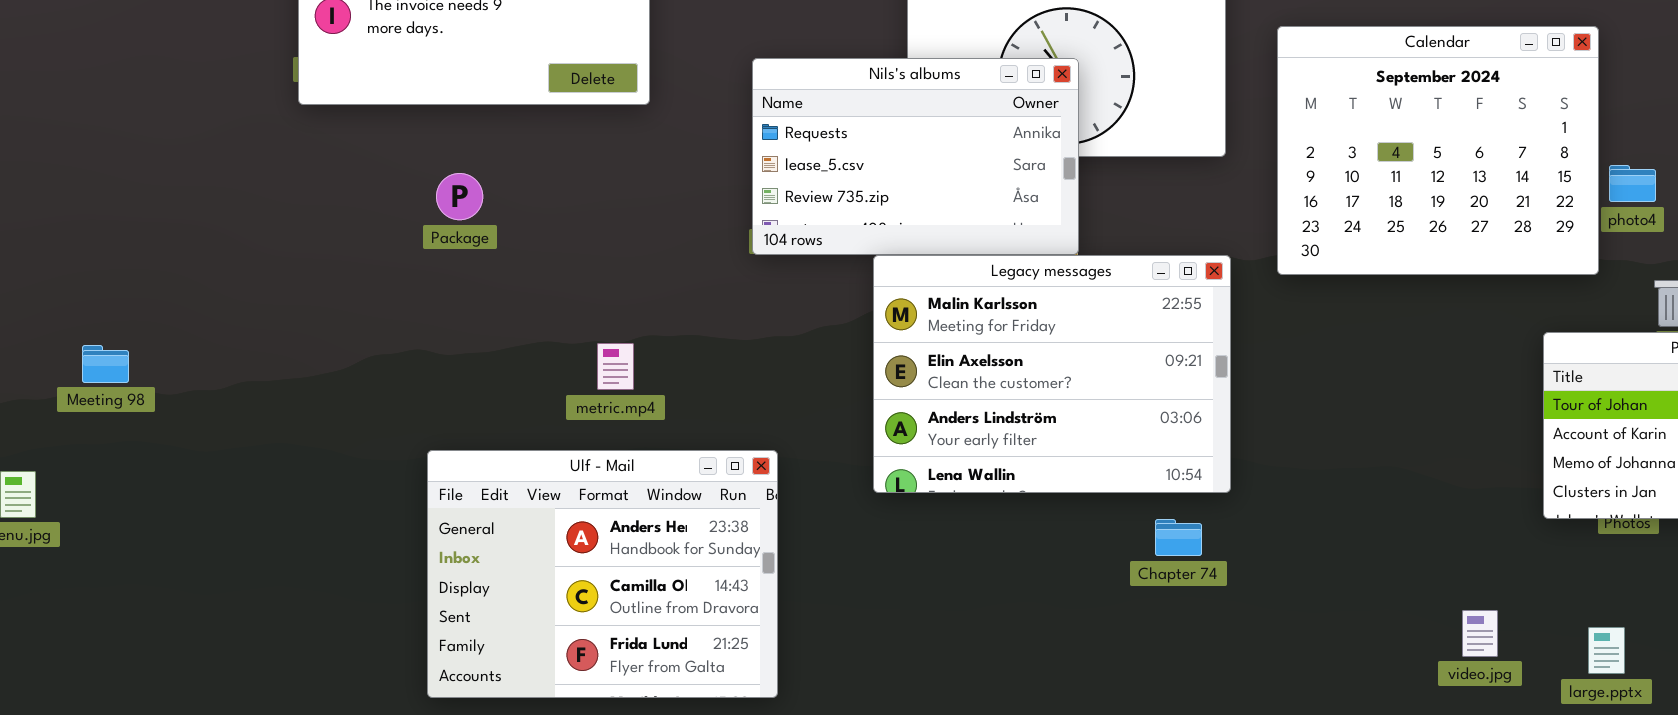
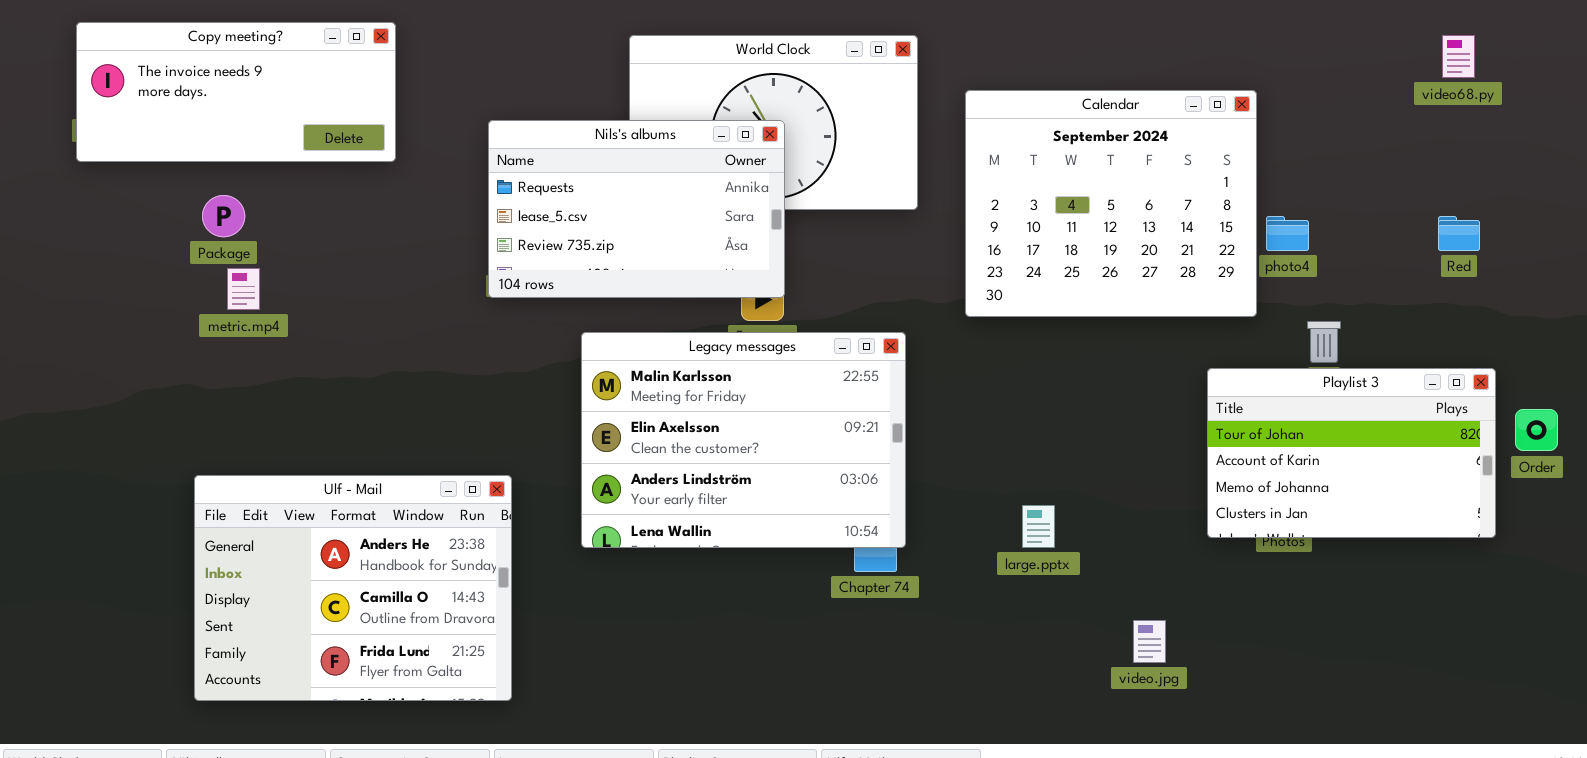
Package: [436,173,483,220] -> [202,195,245,237], moved
Legacy messages: [873,255,1231,493] -> [581,332,906,548], moved
metric.mp4: [597,343,634,390] -> [227,268,260,310], moved
large.pptx: [1588,627,1625,674] -> [1022,505,1055,548], moved

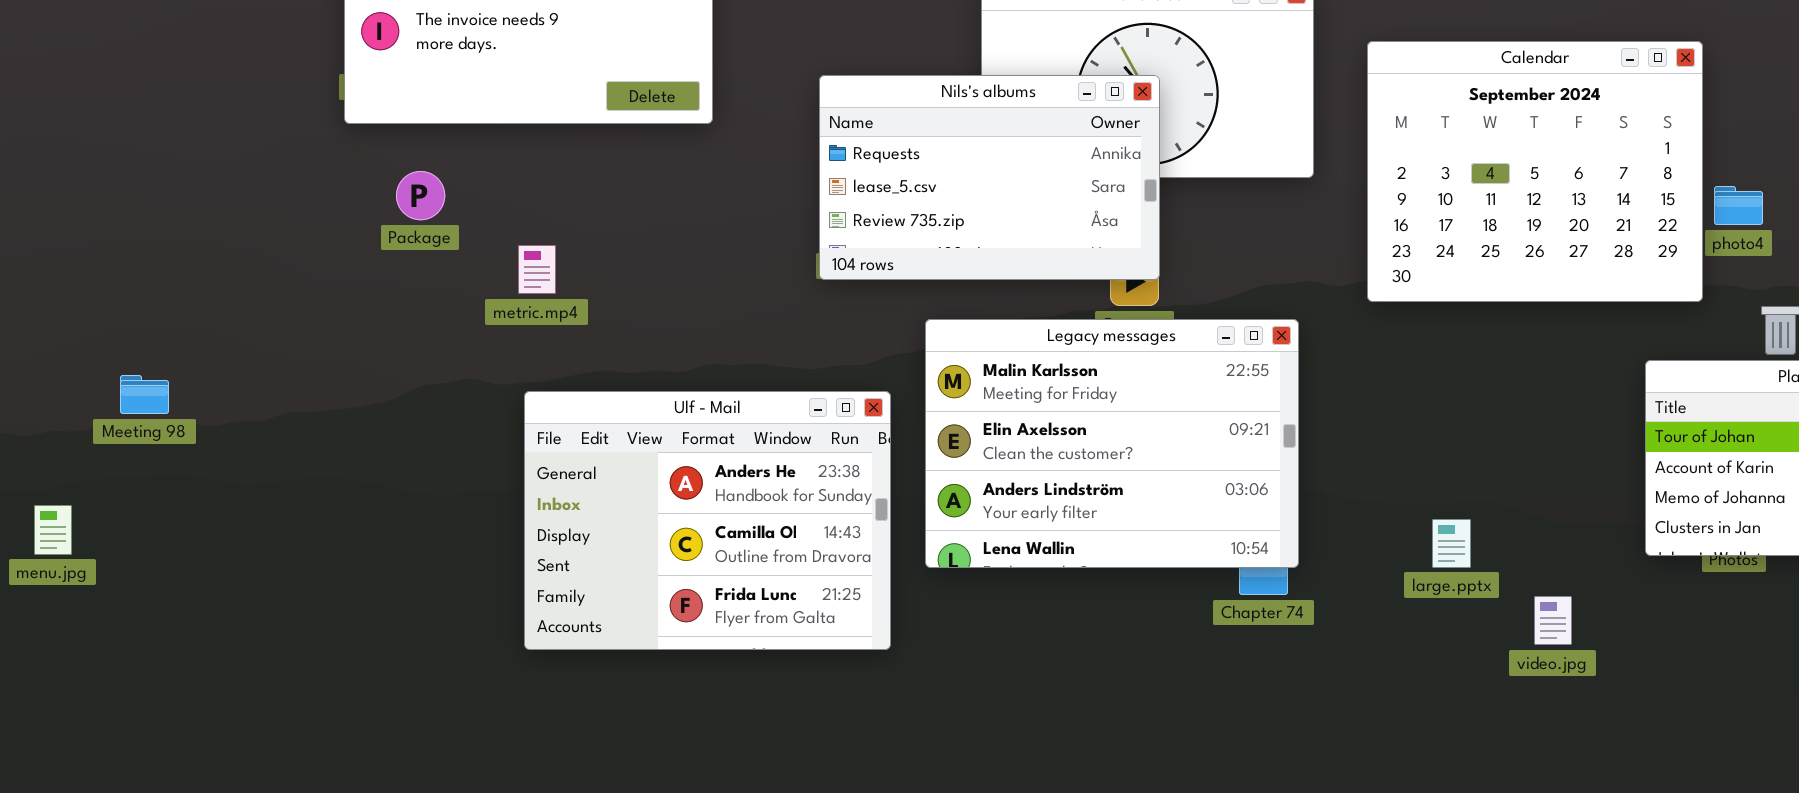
Package: [202,195,245,237] -> [396,171,445,220], moved
Ulf - Mail: [194,475,512,701] -> [524,391,891,650], moved
video.jpg: [1133,620,1166,663] -> [1534,596,1572,645], moved

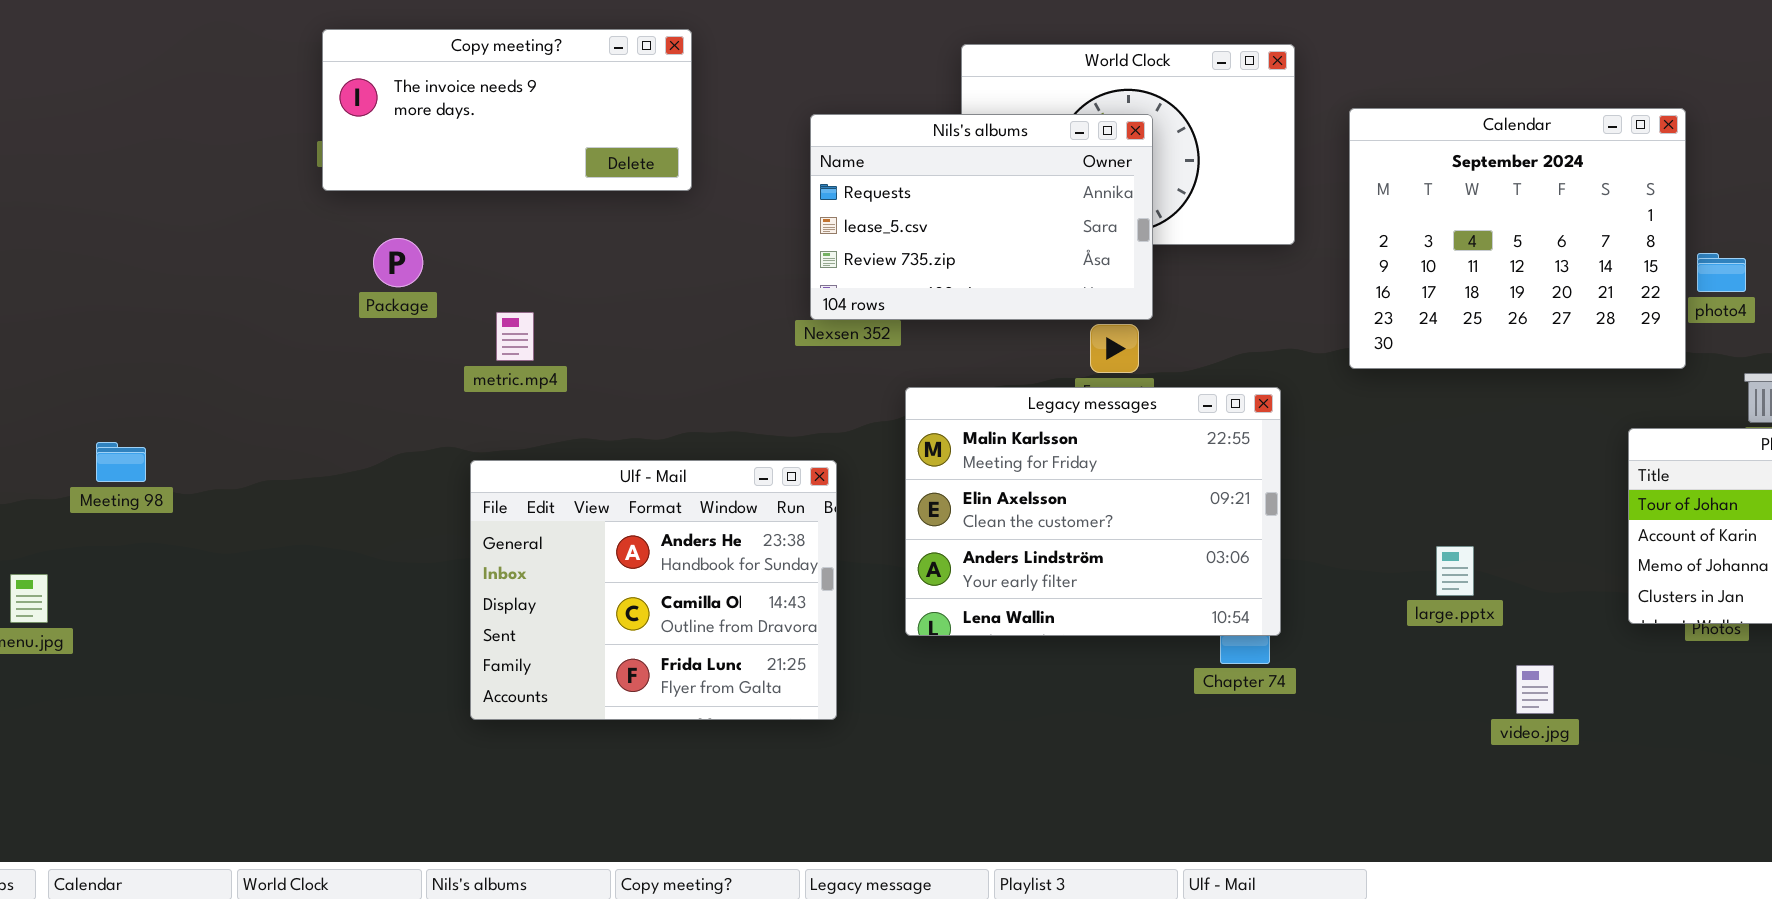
Nils's albums: [819,75,1160,280] -> [810,114,1153,320], moved
Ulf - Mail: [524,391,891,650] -> [470,460,837,720], moved
large.pptx: [1432,519,1471,568] -> [1436,546,1474,596], moved

